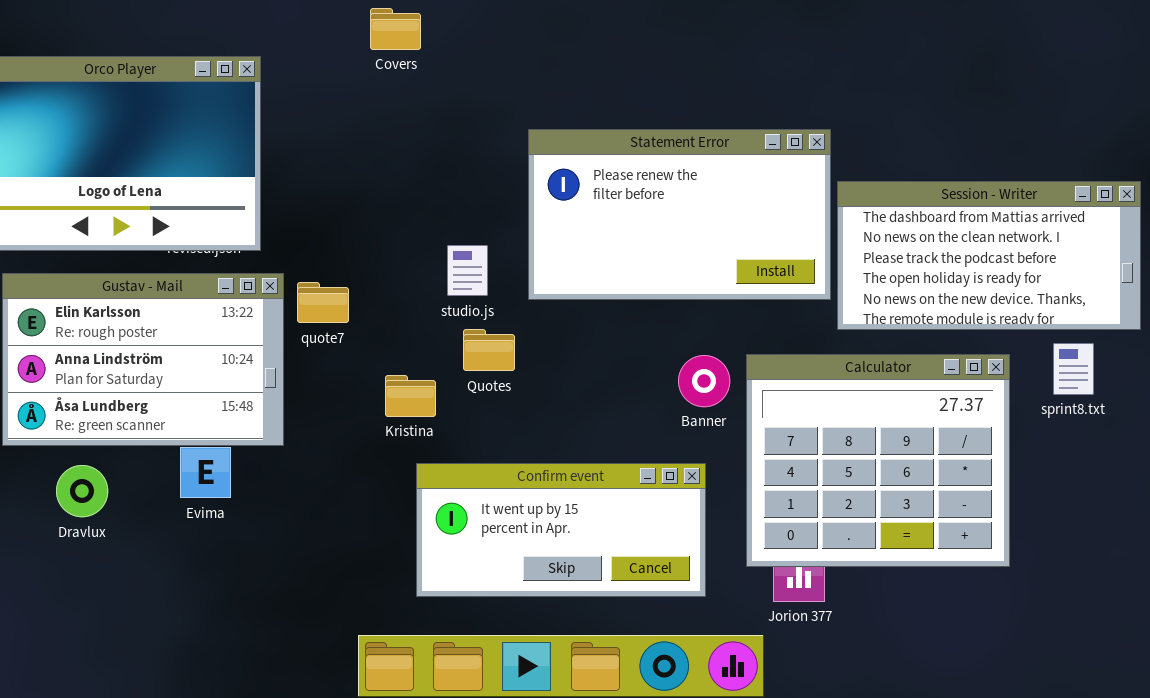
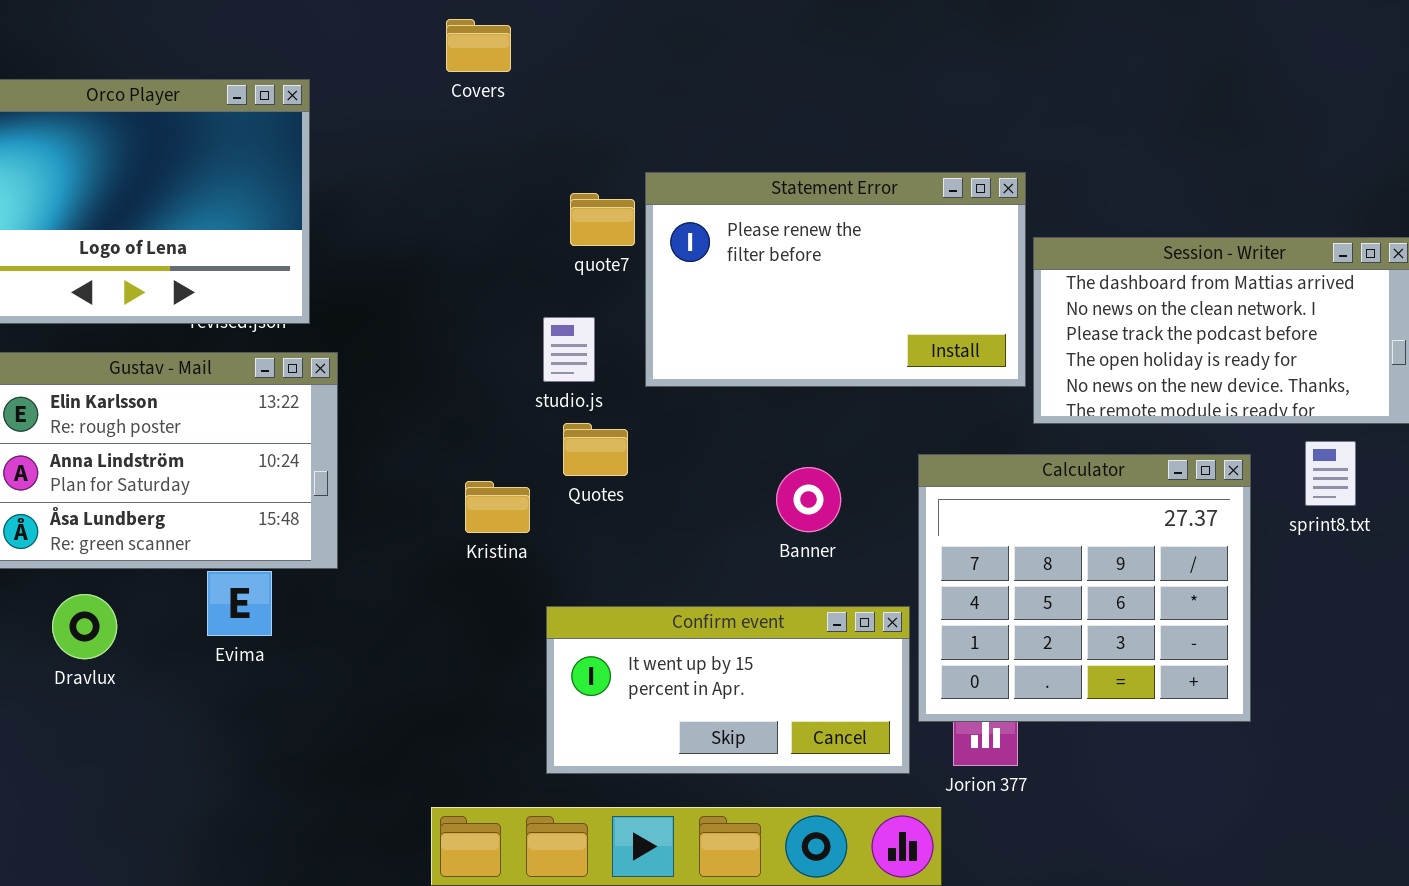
quote7: [297,282,349,323] -> [570,193,635,246], moved
Banner: [678,355,730,407] -> [776,467,841,532], moved
Confirm event: [416,463,706,597] -> [546,606,910,774], moved

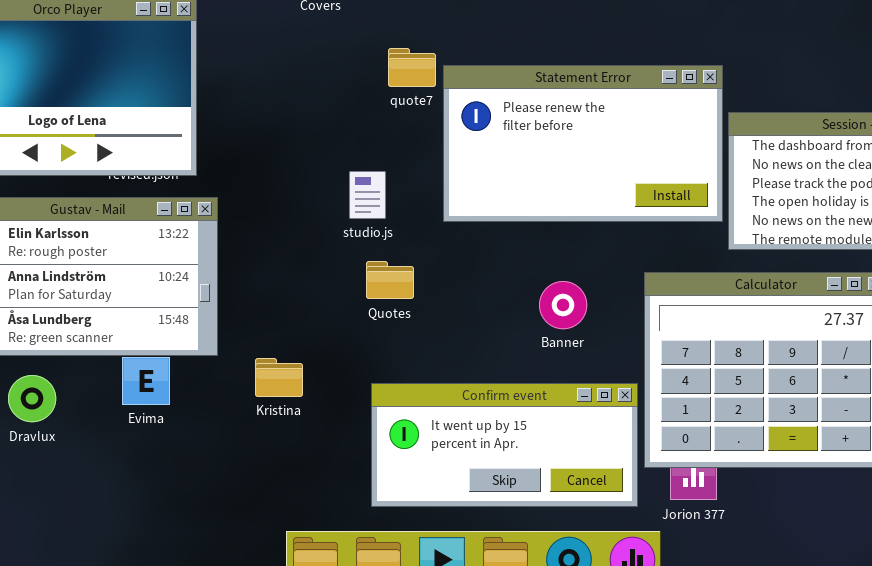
quote7: [570,193,635,246] -> [388,48,436,87], moved
studio.js: [543,317,595,382] -> [349,171,386,219], moved
Quotes: [563,423,628,476] -> [366,261,414,299], moved
Kristina: [465,481,530,533] -> [255,358,303,397], moved

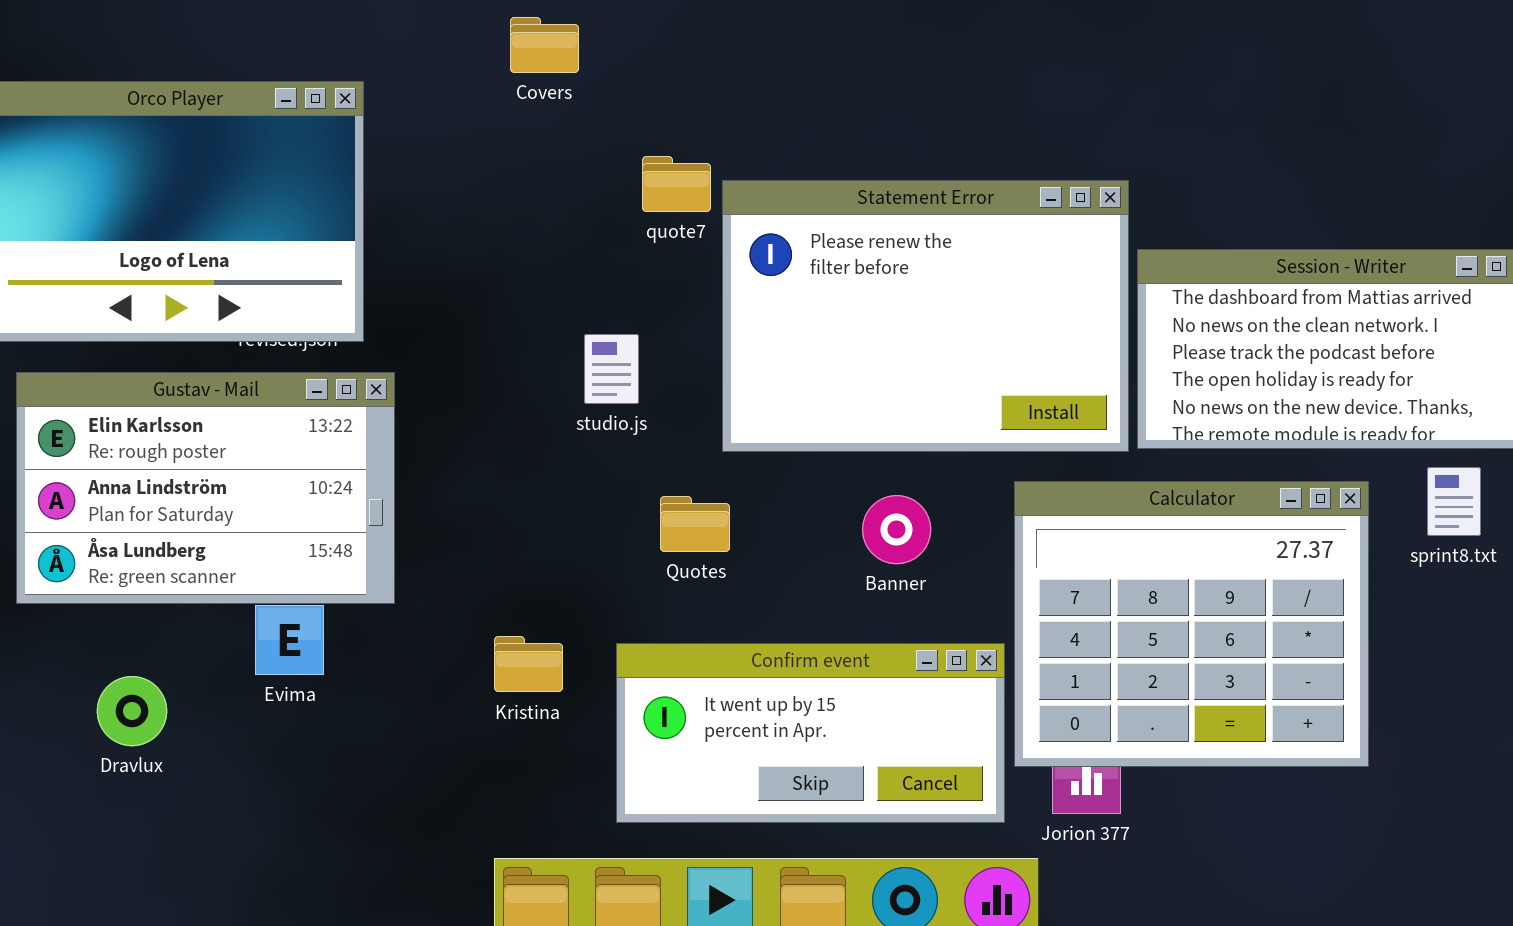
Statement Error: [443,65,723,222] -> [722,180,1129,452], resized
Quotes: [366,261,414,299] -> [660,496,730,552], moved
Kristina: [255,358,303,397] -> [494,636,563,692], moved
Dravlux: [8,375,56,422] -> [97,676,167,746], moved

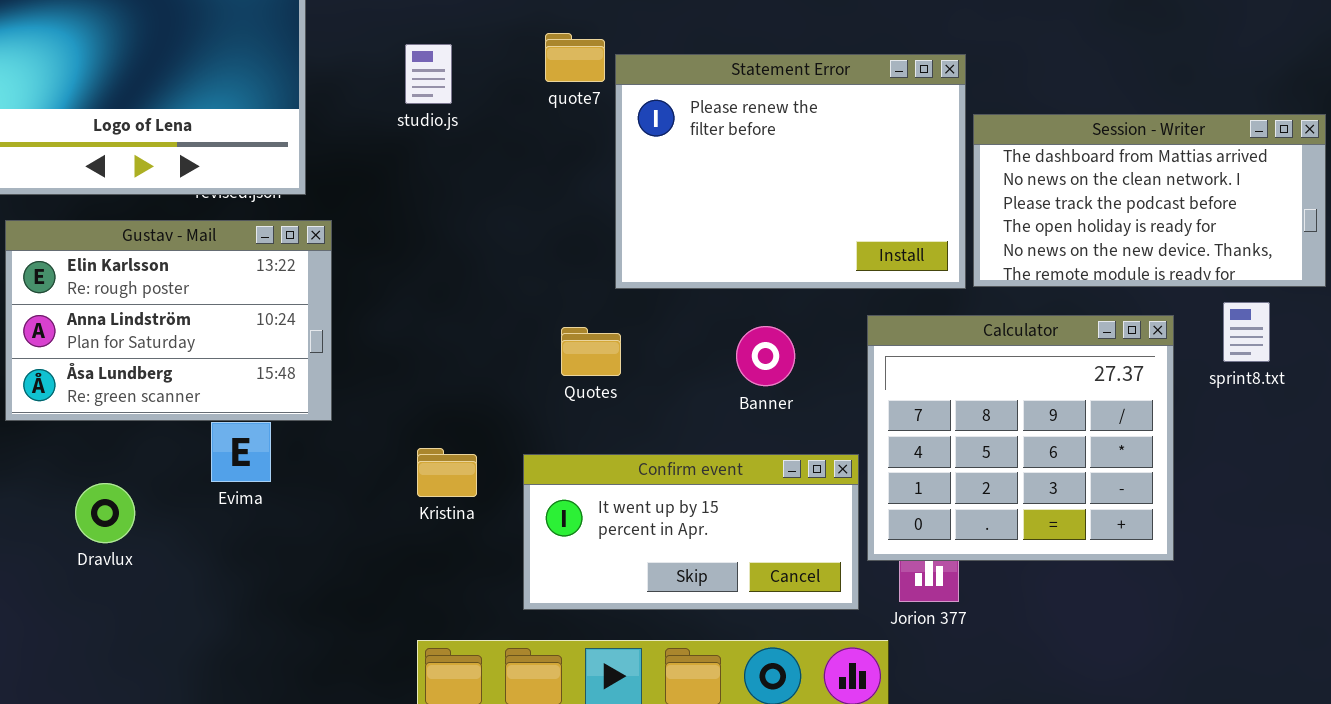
studio.js: [584,334,639,404] -> [405,44,452,104], moved

